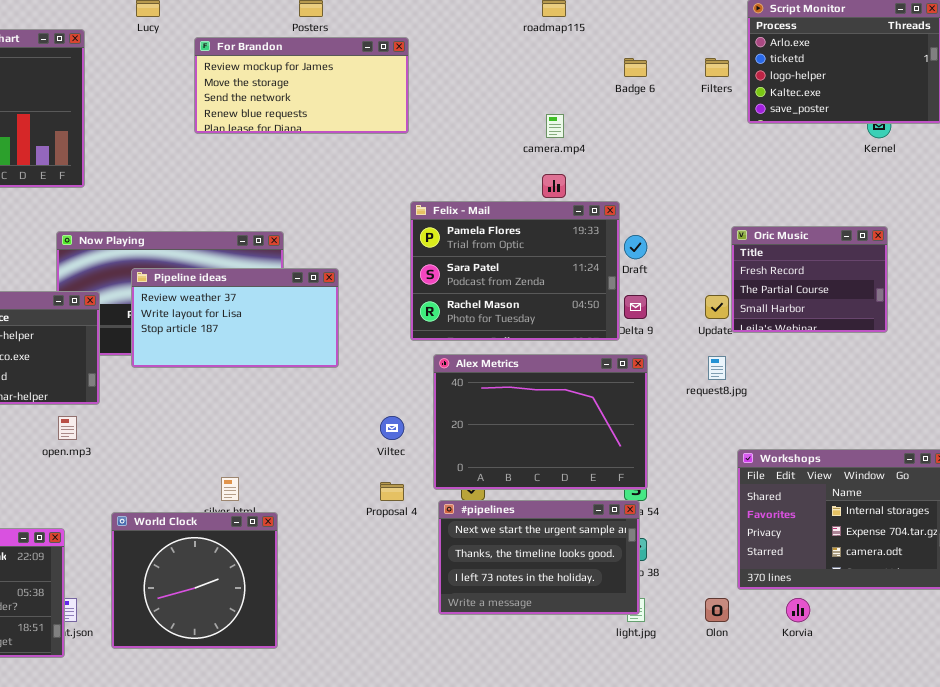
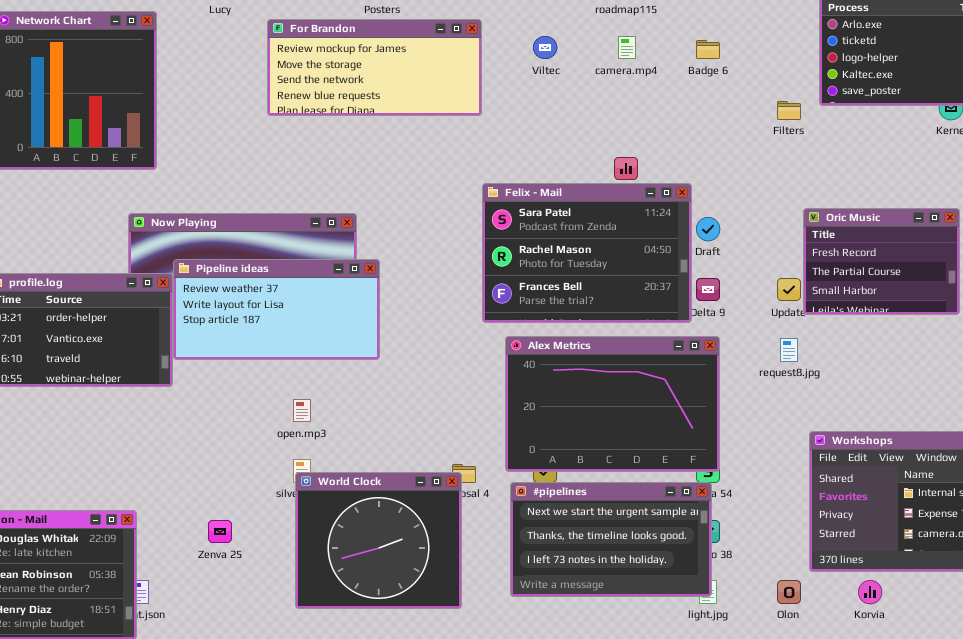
Filters: [705,58,729,77] -> [777,101,801,120], moved
camera.mp4: [546,114,564,138] -> [618,36,636,59], moved
Felix - Mail: [410,201,620,341] -> [482,183,692,323], scrolled down 1 row
Pipeline ideas: [131,268,339,368] -> [173,259,380,360], moved
open.mp3: [58,416,77,440] -> [293,399,311,422], moved
Viltec: [380,416,404,440] -> [533,36,557,59], moved
World Clock: [111,512,278,649] -> [295,472,462,609], moved

